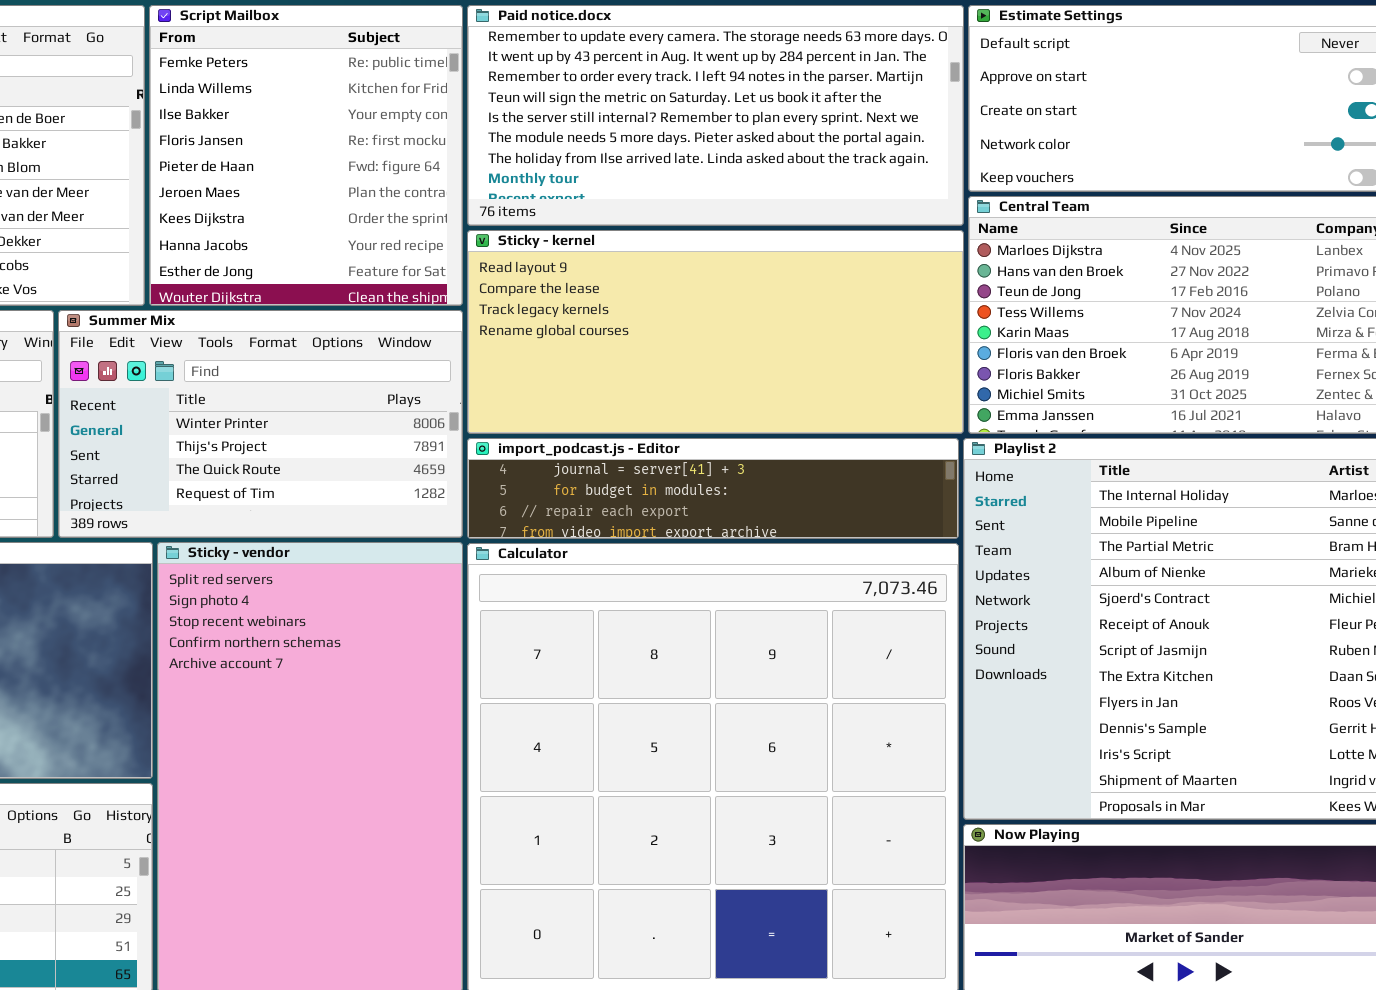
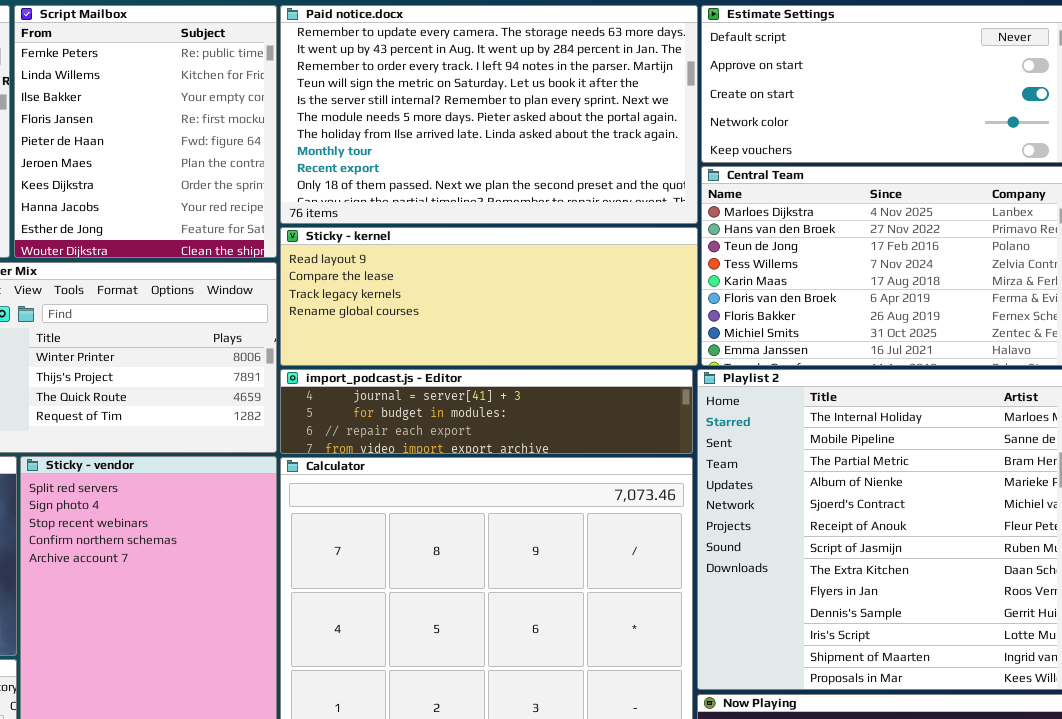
Paid notice.docx: [467,5,964,226] -> [280,5,698,224], resized
Sticky - kernel: [467,230,964,434] -> [280,227,698,366], resized

